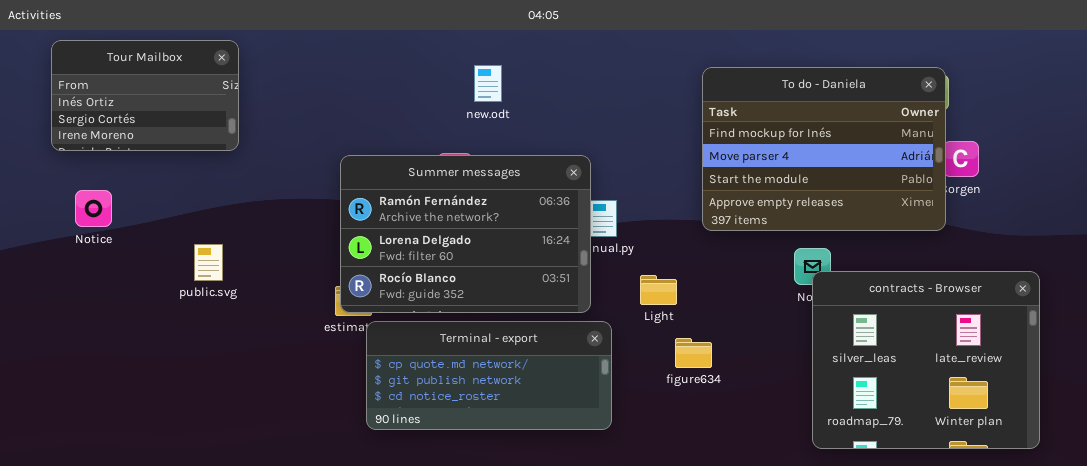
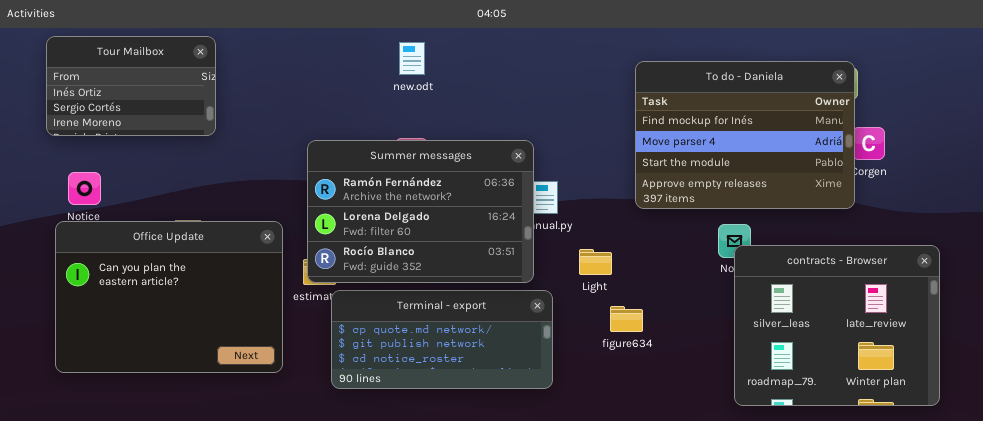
new.odt: [474,65,502,102] -> [399,42,425,75], moved
Office Update: none -> [55,221,283,373], opened

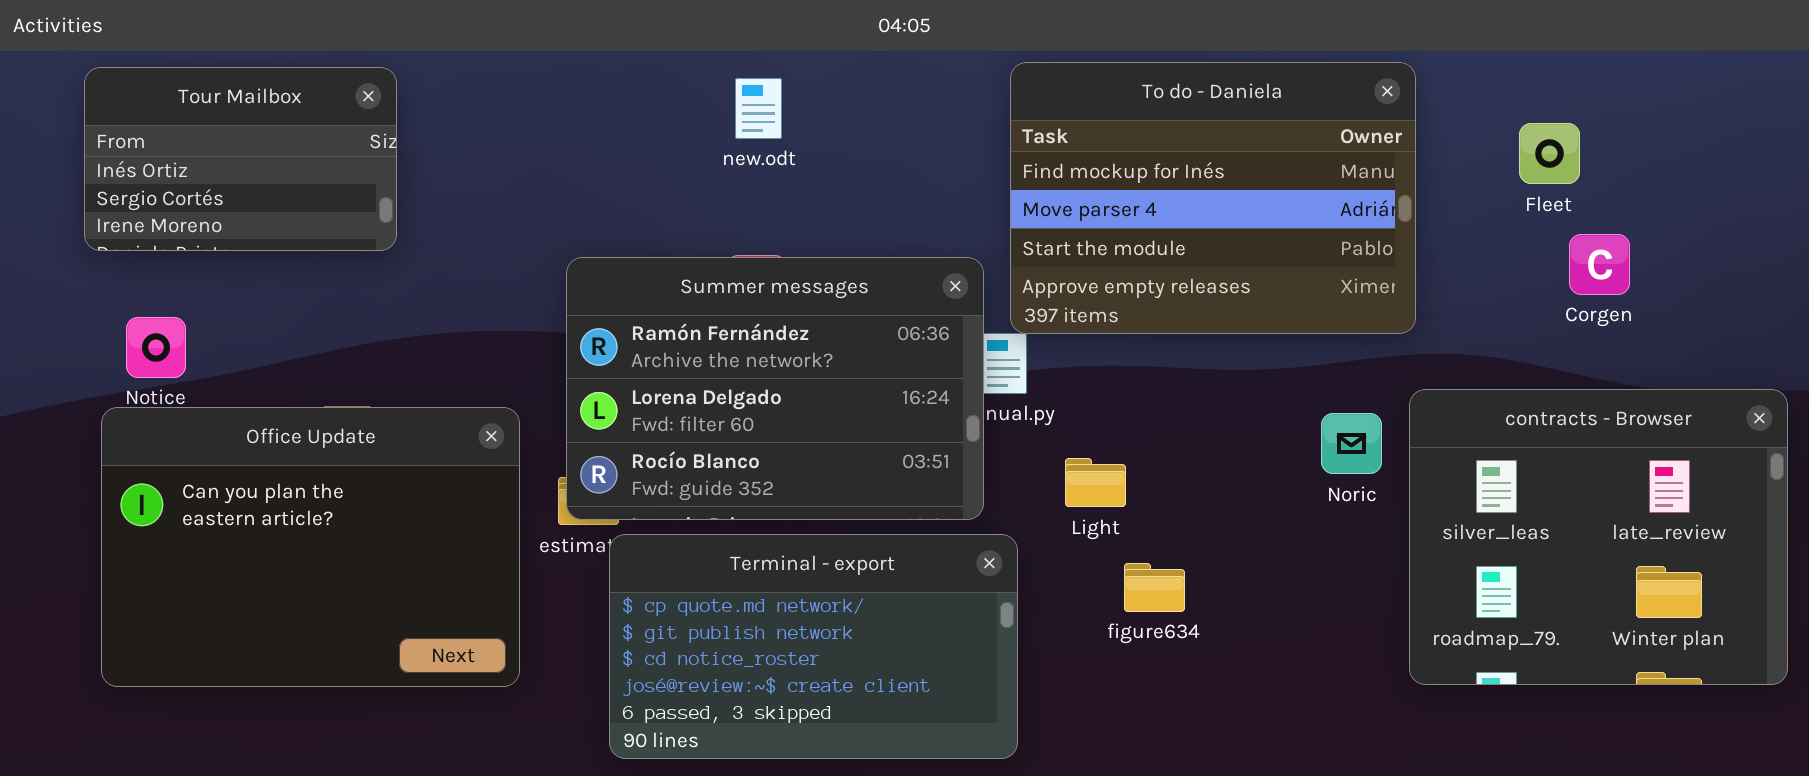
To do - Daniela: [635,61,855,209] -> [1010,62,1416,334], moved
contracts - Browser: [734,245,940,406] -> [1409,389,1788,685], moved
Terminal - export: [331,290,553,389] -> [609,534,1018,759], resized

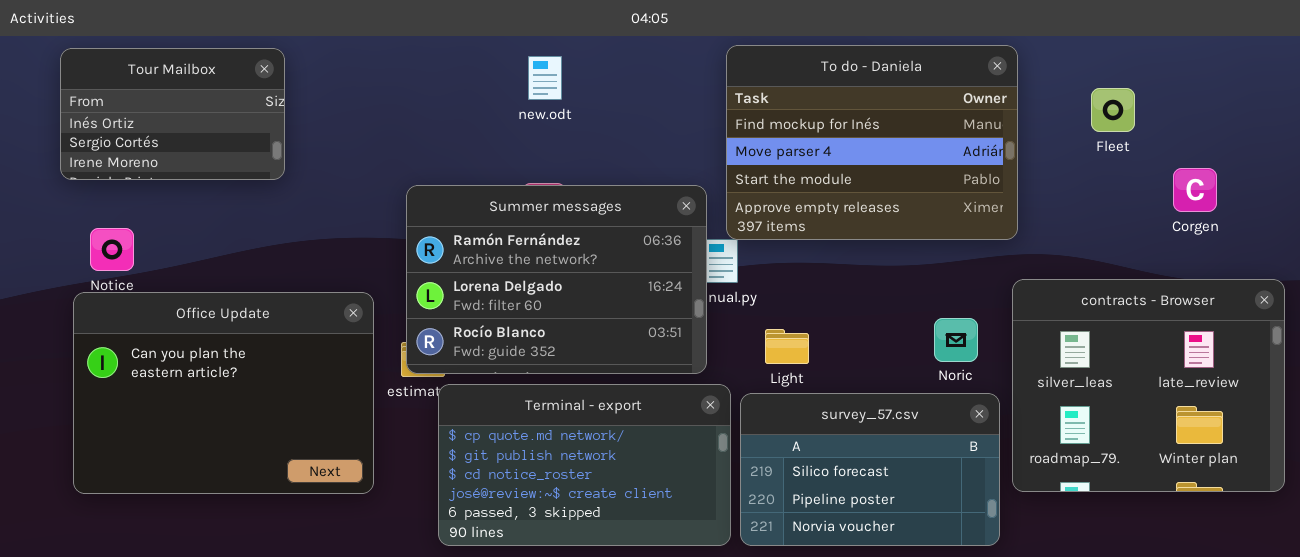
Corgen: [1569,234,1630,295] -> [1173,168,1217,212], moved
Noric: [1321,413,1382,474] -> [934,318,978,362], moved
survey_57.csv: none -> [740,393,1000,546], opened

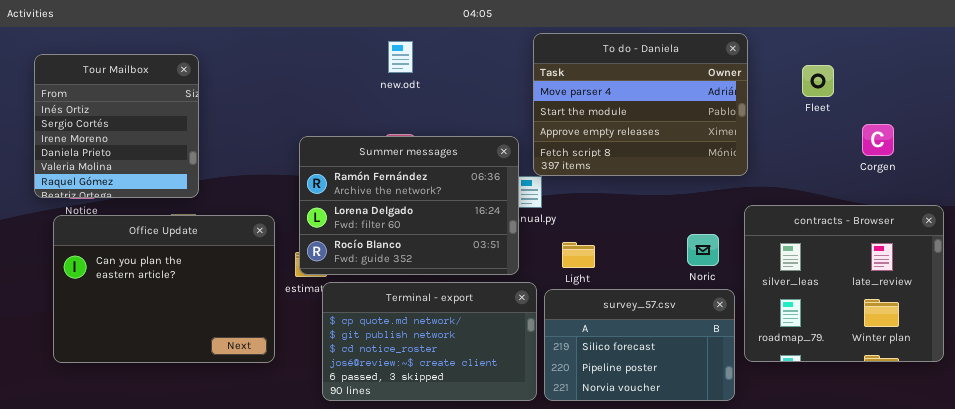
To do - Daniela: [726,45,1018,240] -> [533,33,748,176], scrolled down 1 row
Tour Mailbox: [60,48,285,180] -> [34,54,199,198], moved, resized

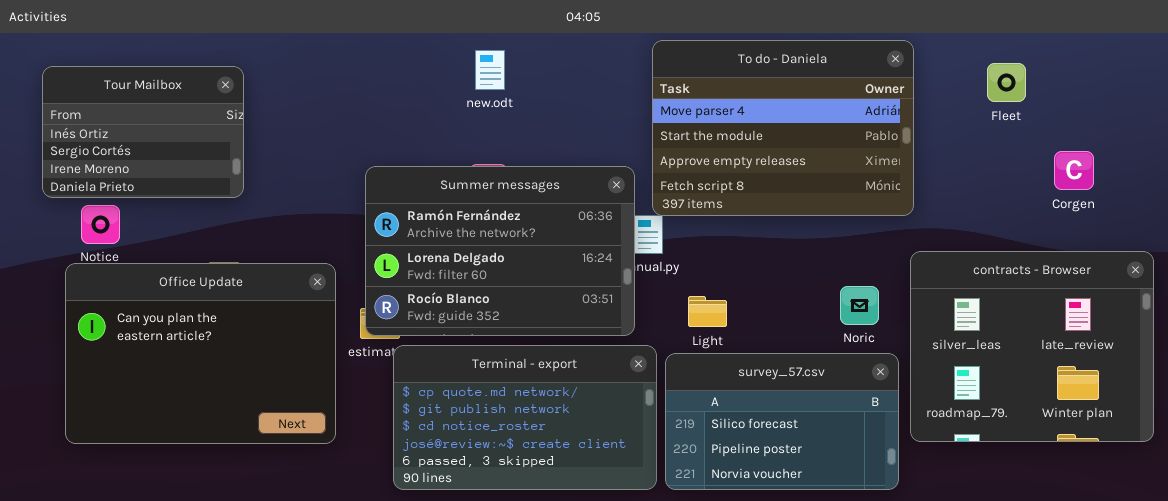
Tour Mailbox: [34,54,199,198] -> [42,66,244,198], resized
Fleet: [802,65,834,97] -> [987,63,1026,102], moved

